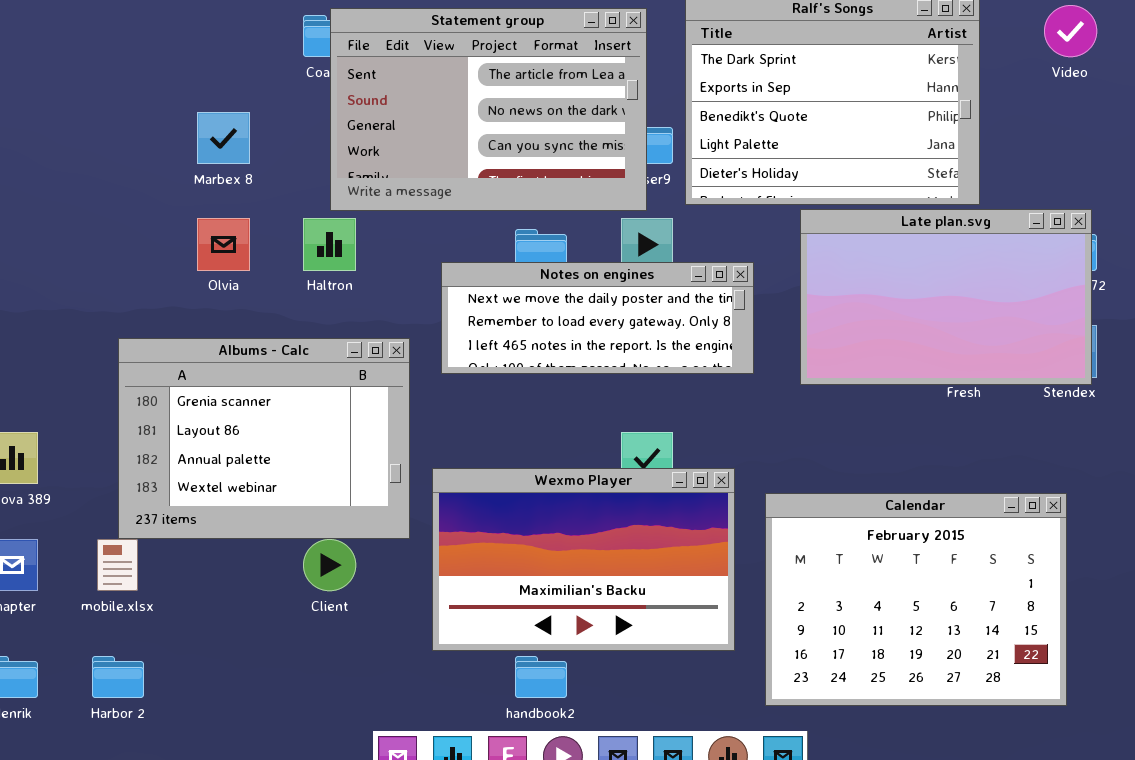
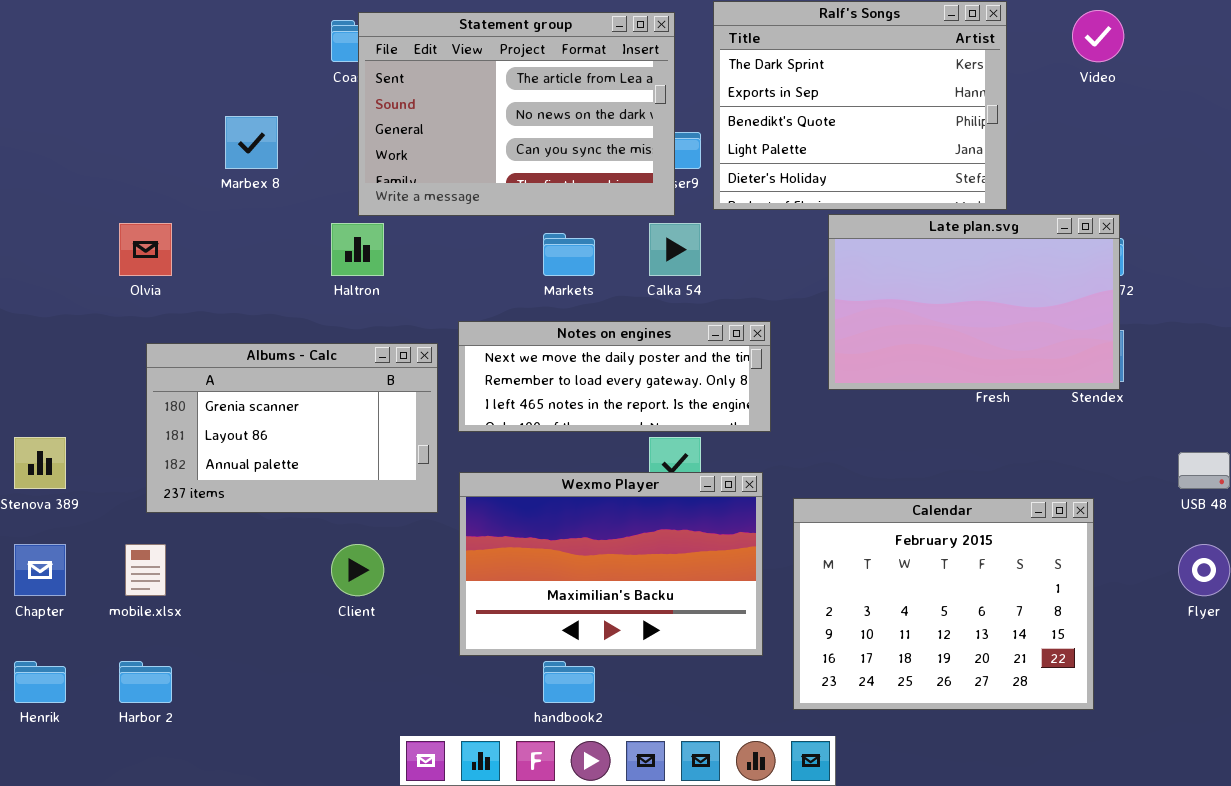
Olvia: [197,218,250,271] -> [119,223,172,276], moved
Notes on engines: [441,262,754,374] -> [458,321,771,432], moved
Albums - Calc: [118,338,410,539] -> [146,343,438,513], resized

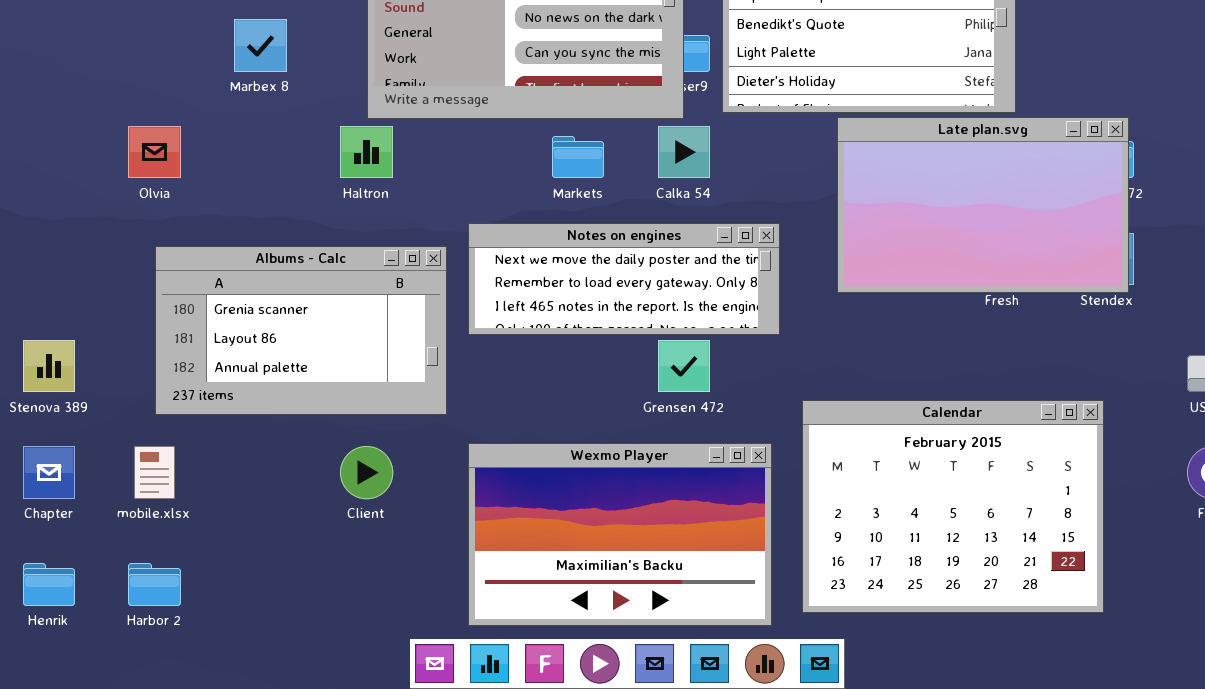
Wexmo Player: [459,472,763,656] -> [468,443,772,626], moved

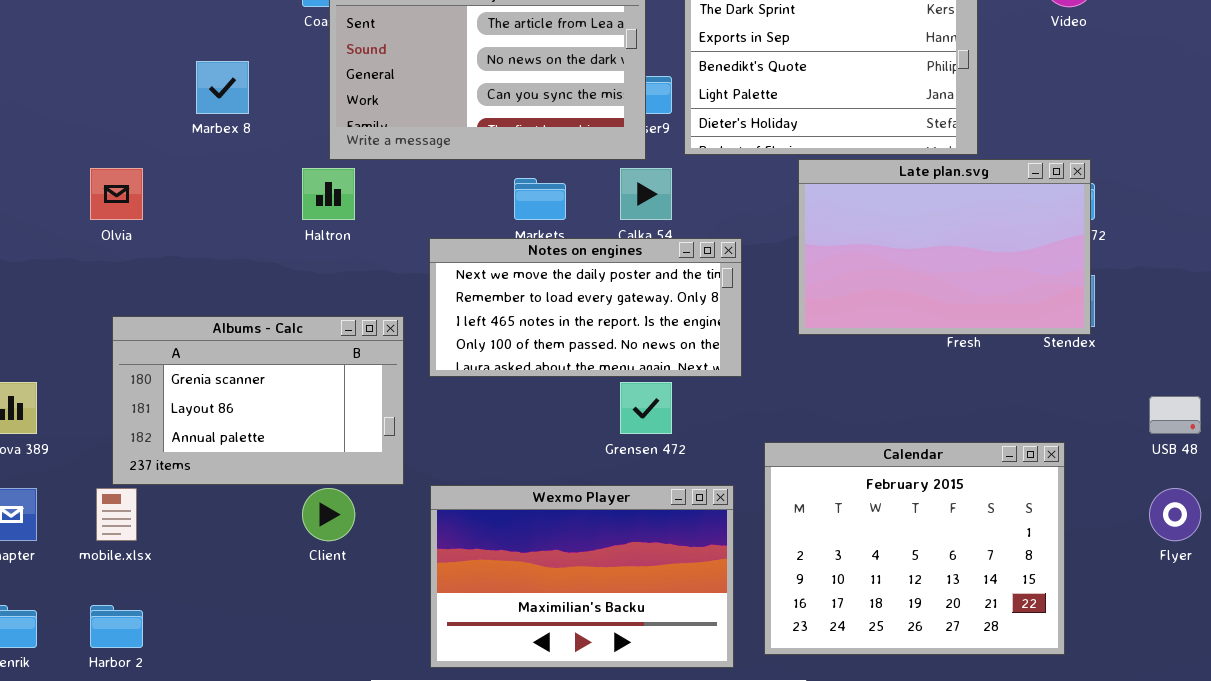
Notes on engines: [468,223,780,335] -> [429,238,742,377], resized
Albums - Calc: [155,246,447,415] -> [112,316,404,485], moved

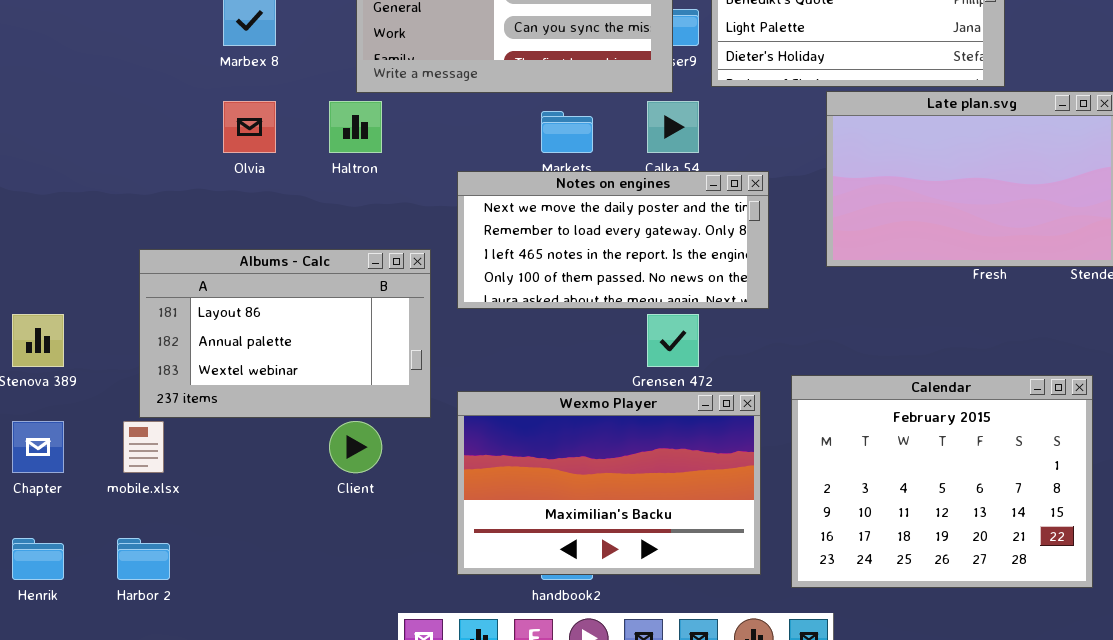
Olvia: [90,168,143,220] -> [223,101,276,153], moved
Albums - Calc: [112,316,404,485] -> [139,249,431,418], scrolled down 1 row
Wexmo Player: [430,485,734,668] -> [457,391,761,575], moved

